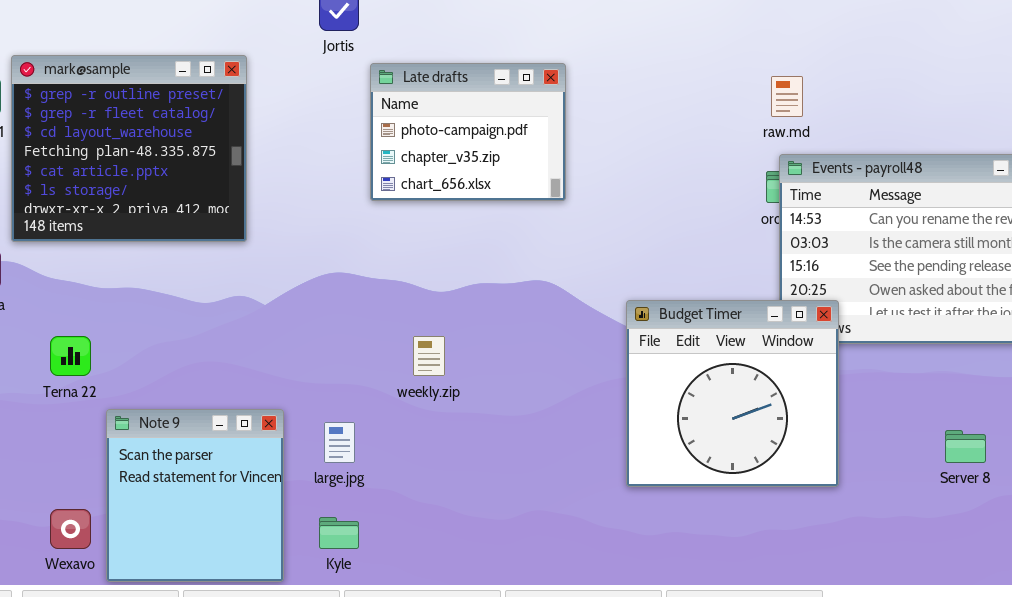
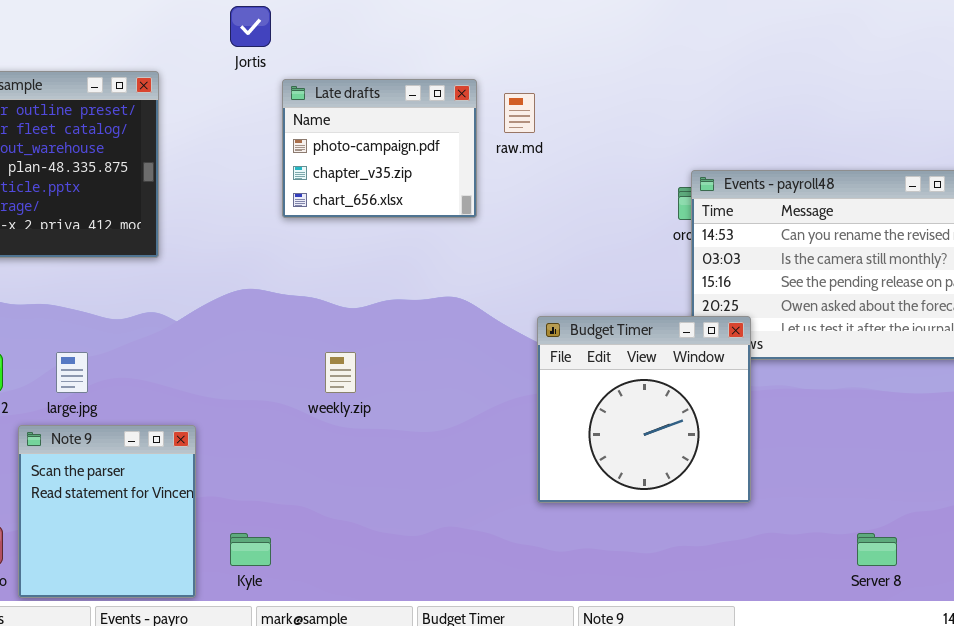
raw.md: [771,76,803,117] -> [504,93,535,133], moved
large.jpg: [324,422,355,463] -> [56,352,88,393], moved
Server 8: [945,430,986,463] -> [857,533,897,566], moved

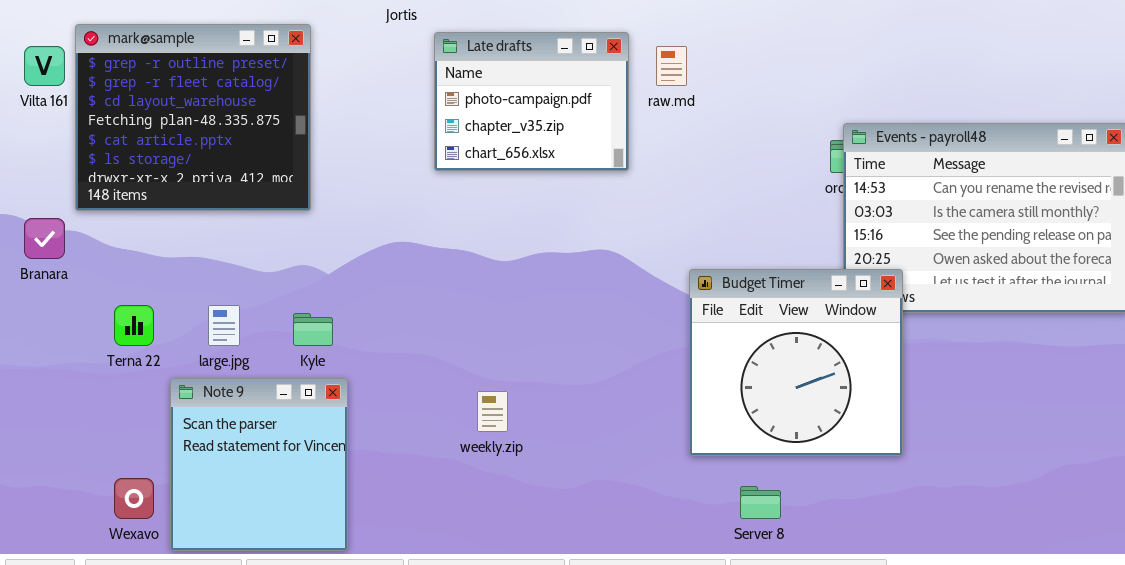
weekly.zip: [325,352,356,393] -> [477,391,508,432], moved
Kyle: [230,533,271,566] -> [293,313,333,346], moved
Server 8: [857,533,897,566] -> [740,486,781,519], moved

